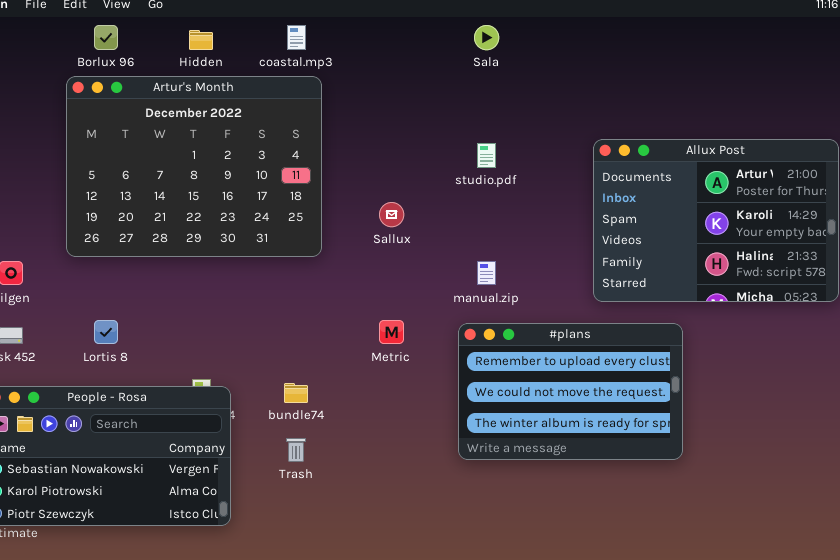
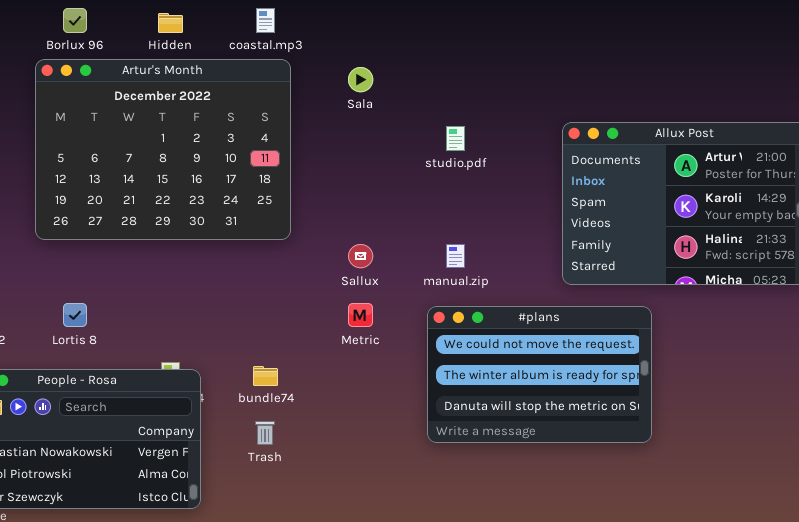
Sala: [474,25,499,50] -> [348,67,373,92], moved
Sallux: [379,202,404,227] -> [348,244,373,268], moved
#plans: [458,323,683,460] -> [427,306,652,443], scrolled down 1 row

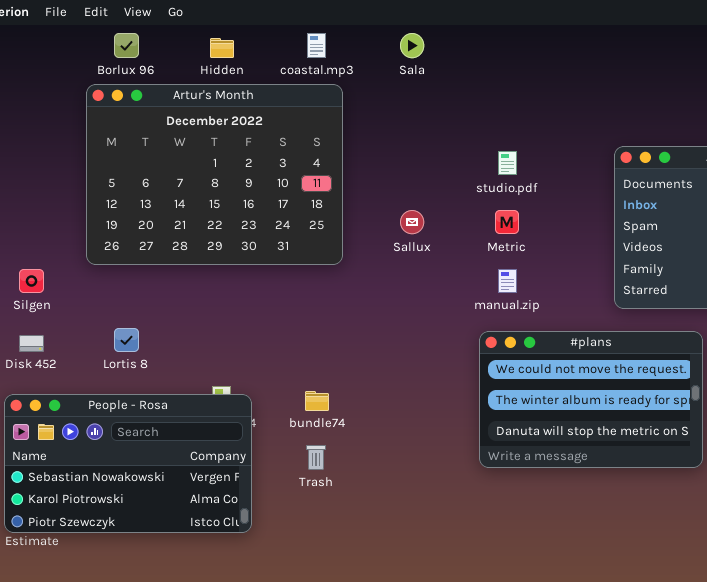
Sala: [348,67,373,92] -> [400,33,424,58], moved
Sallux: [348,244,373,268] -> [400,210,424,234], moved
Metric: [348,303,373,327] -> [495,210,519,234], moved

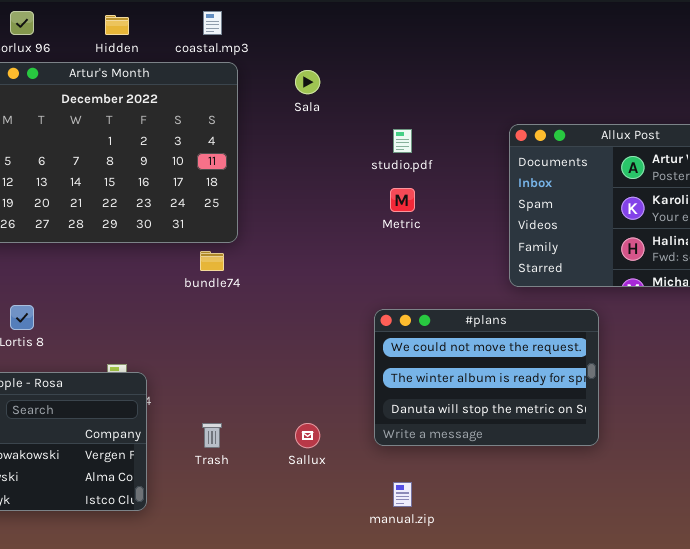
Sala: [400,33,424,58] -> [295,70,320,94], moved
Sallux: [400,210,424,234] -> [295,423,320,448], moved
manual.zip: [498,269,517,293] -> [393,482,412,507], moved
bundle74: [305,391,329,411] -> [200,251,224,271], moved

